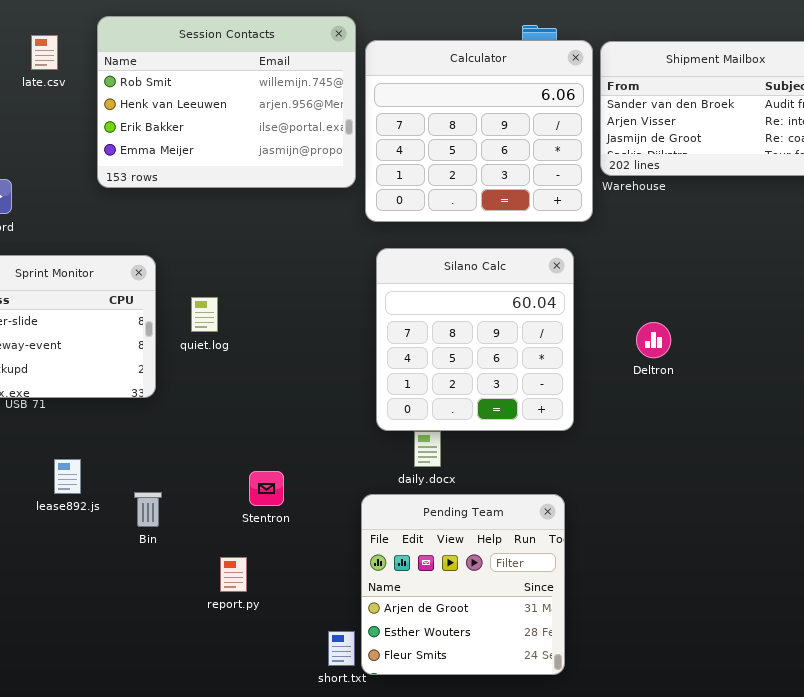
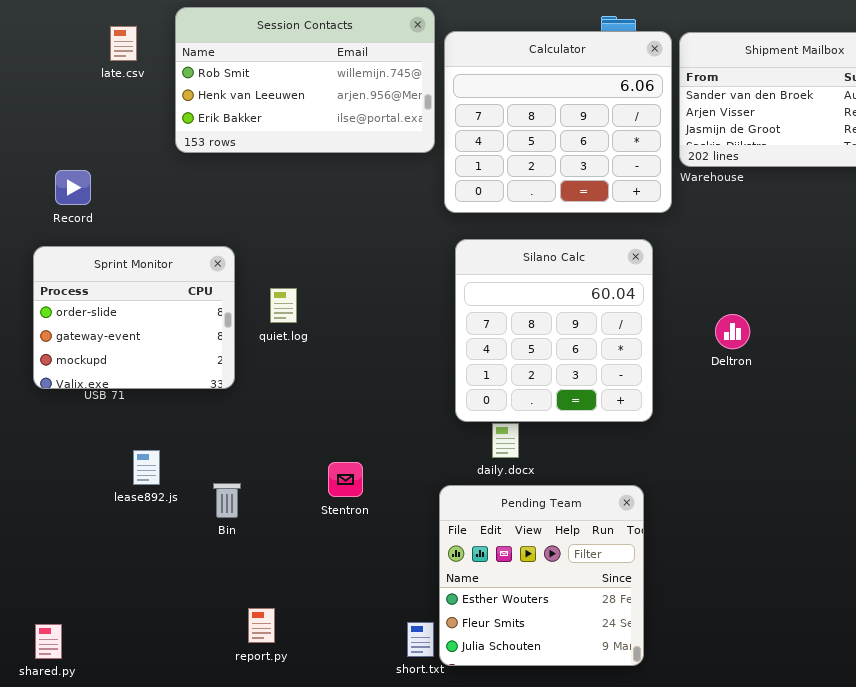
Session Contacts: [97,16,356,188] -> [175,7,435,153], resized
Pending Team: [361,494,565,675] -> [439,485,644,666], scrolled down 1 row
report.py: [220,557,247,592] -> [248,608,275,643], moved

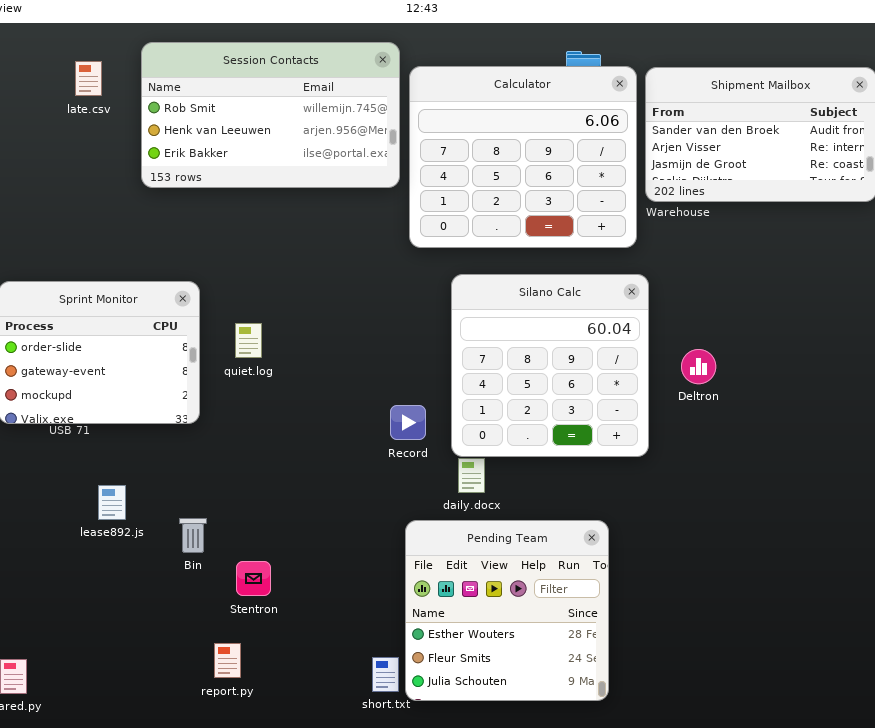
Record: [55,170,91,205] -> [390,405,426,440], moved
Silano Calc: [455,239,653,422] -> [451,274,649,457], moved
Stentron: [328,462,363,497] -> [236,561,271,596], moved

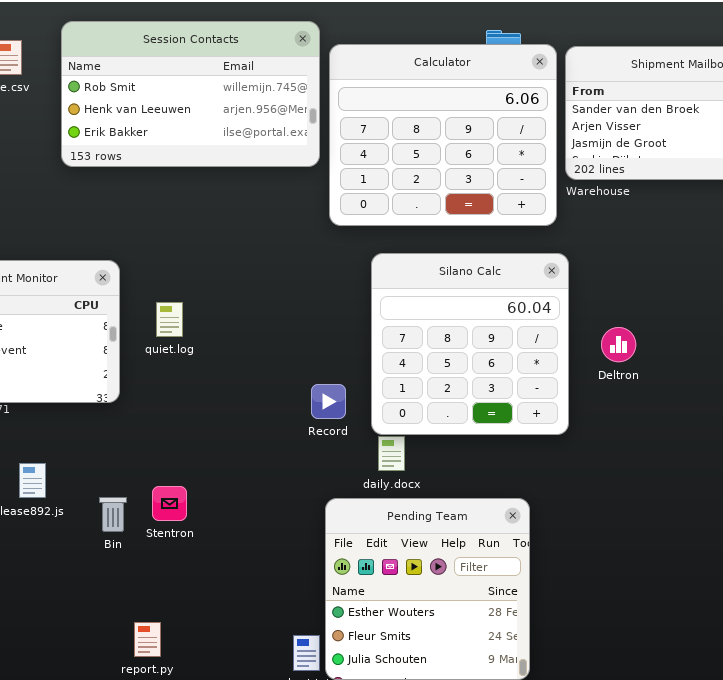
Stentron: [236,561,271,596] -> [152,486,187,521], moved

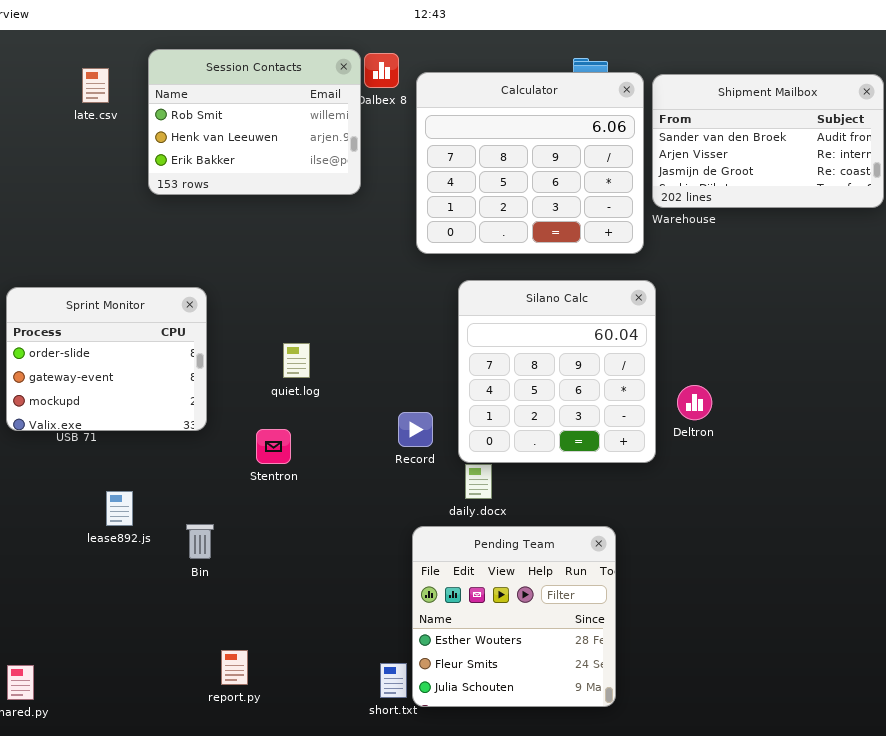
Session Contacts: [61,21,320,167] -> [148,49,361,195], resized
quiet.log: [156,302,183,337] -> [283,343,310,378], moved
Deltron: [601,327,636,362] -> [677,385,712,420], moved
Stentron: [152,486,187,521] -> [256,429,291,464], moved

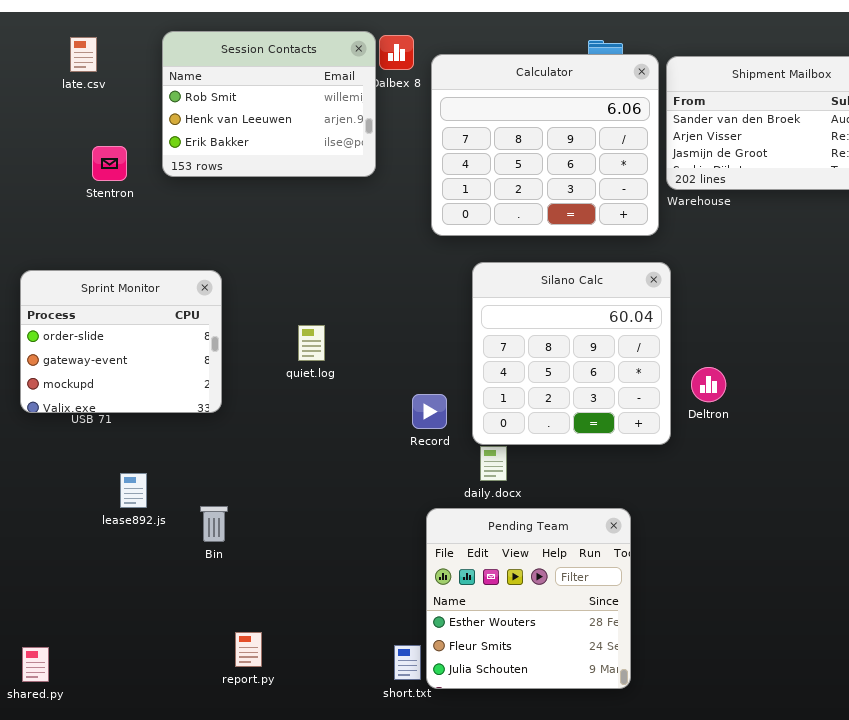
late.csv: [82,68,109,103] -> [70,37,97,72], moved
Stentron: [256,429,291,464] -> [92,146,127,181], moved

